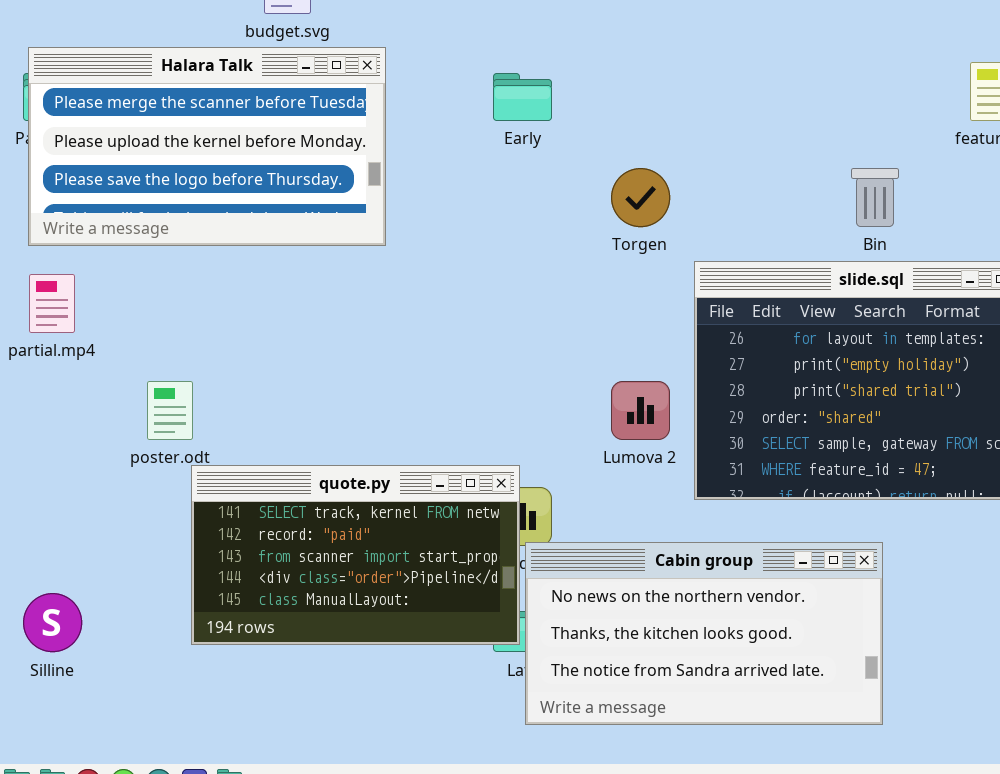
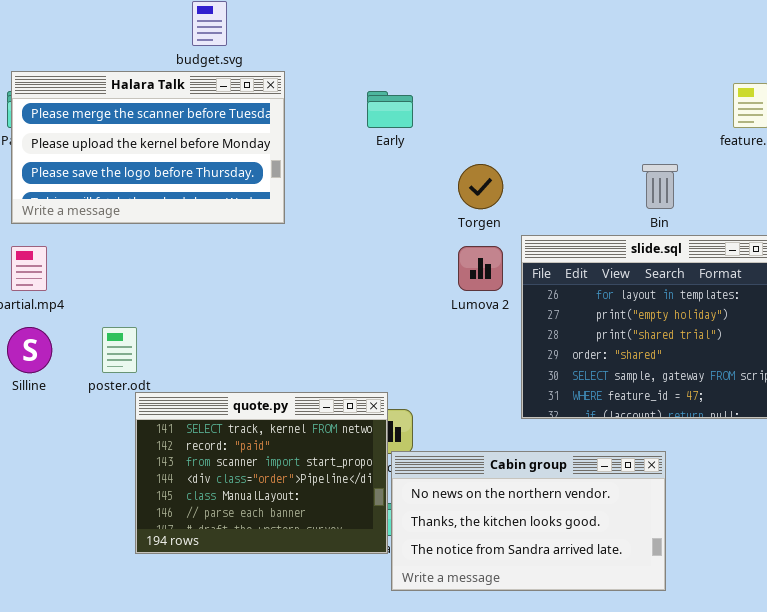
Lumova 2: [611,381,670,440] -> [458,246,503,291], moved
quote.py: [191,465,520,645] -> [135,392,388,554], resized
Silline: [23,593,82,652] -> [7,327,52,373], moved

